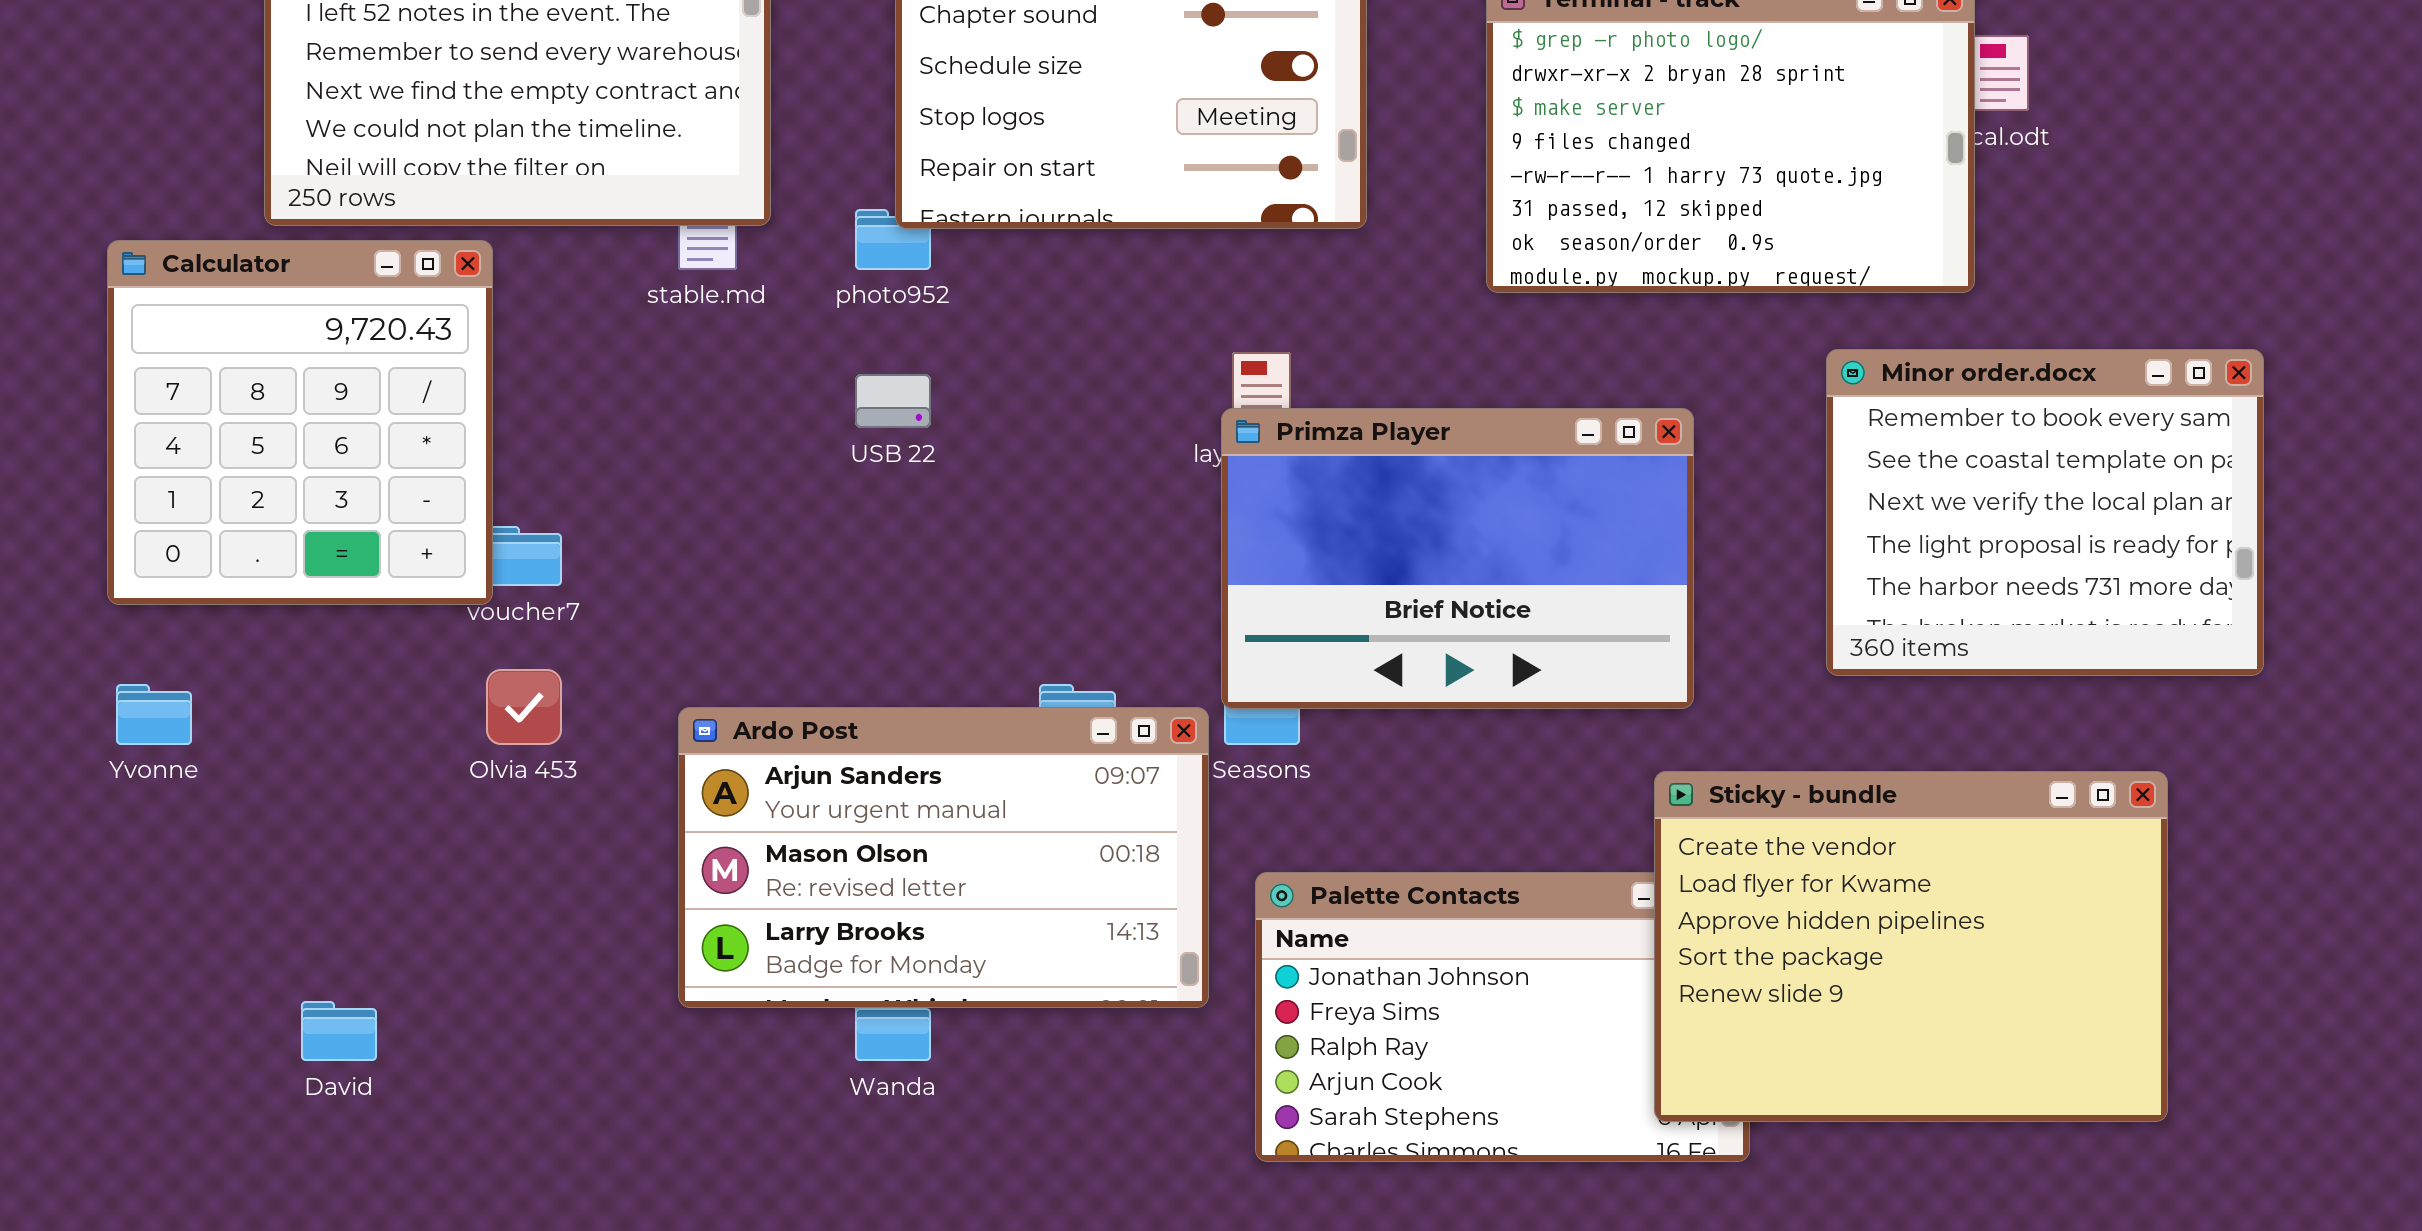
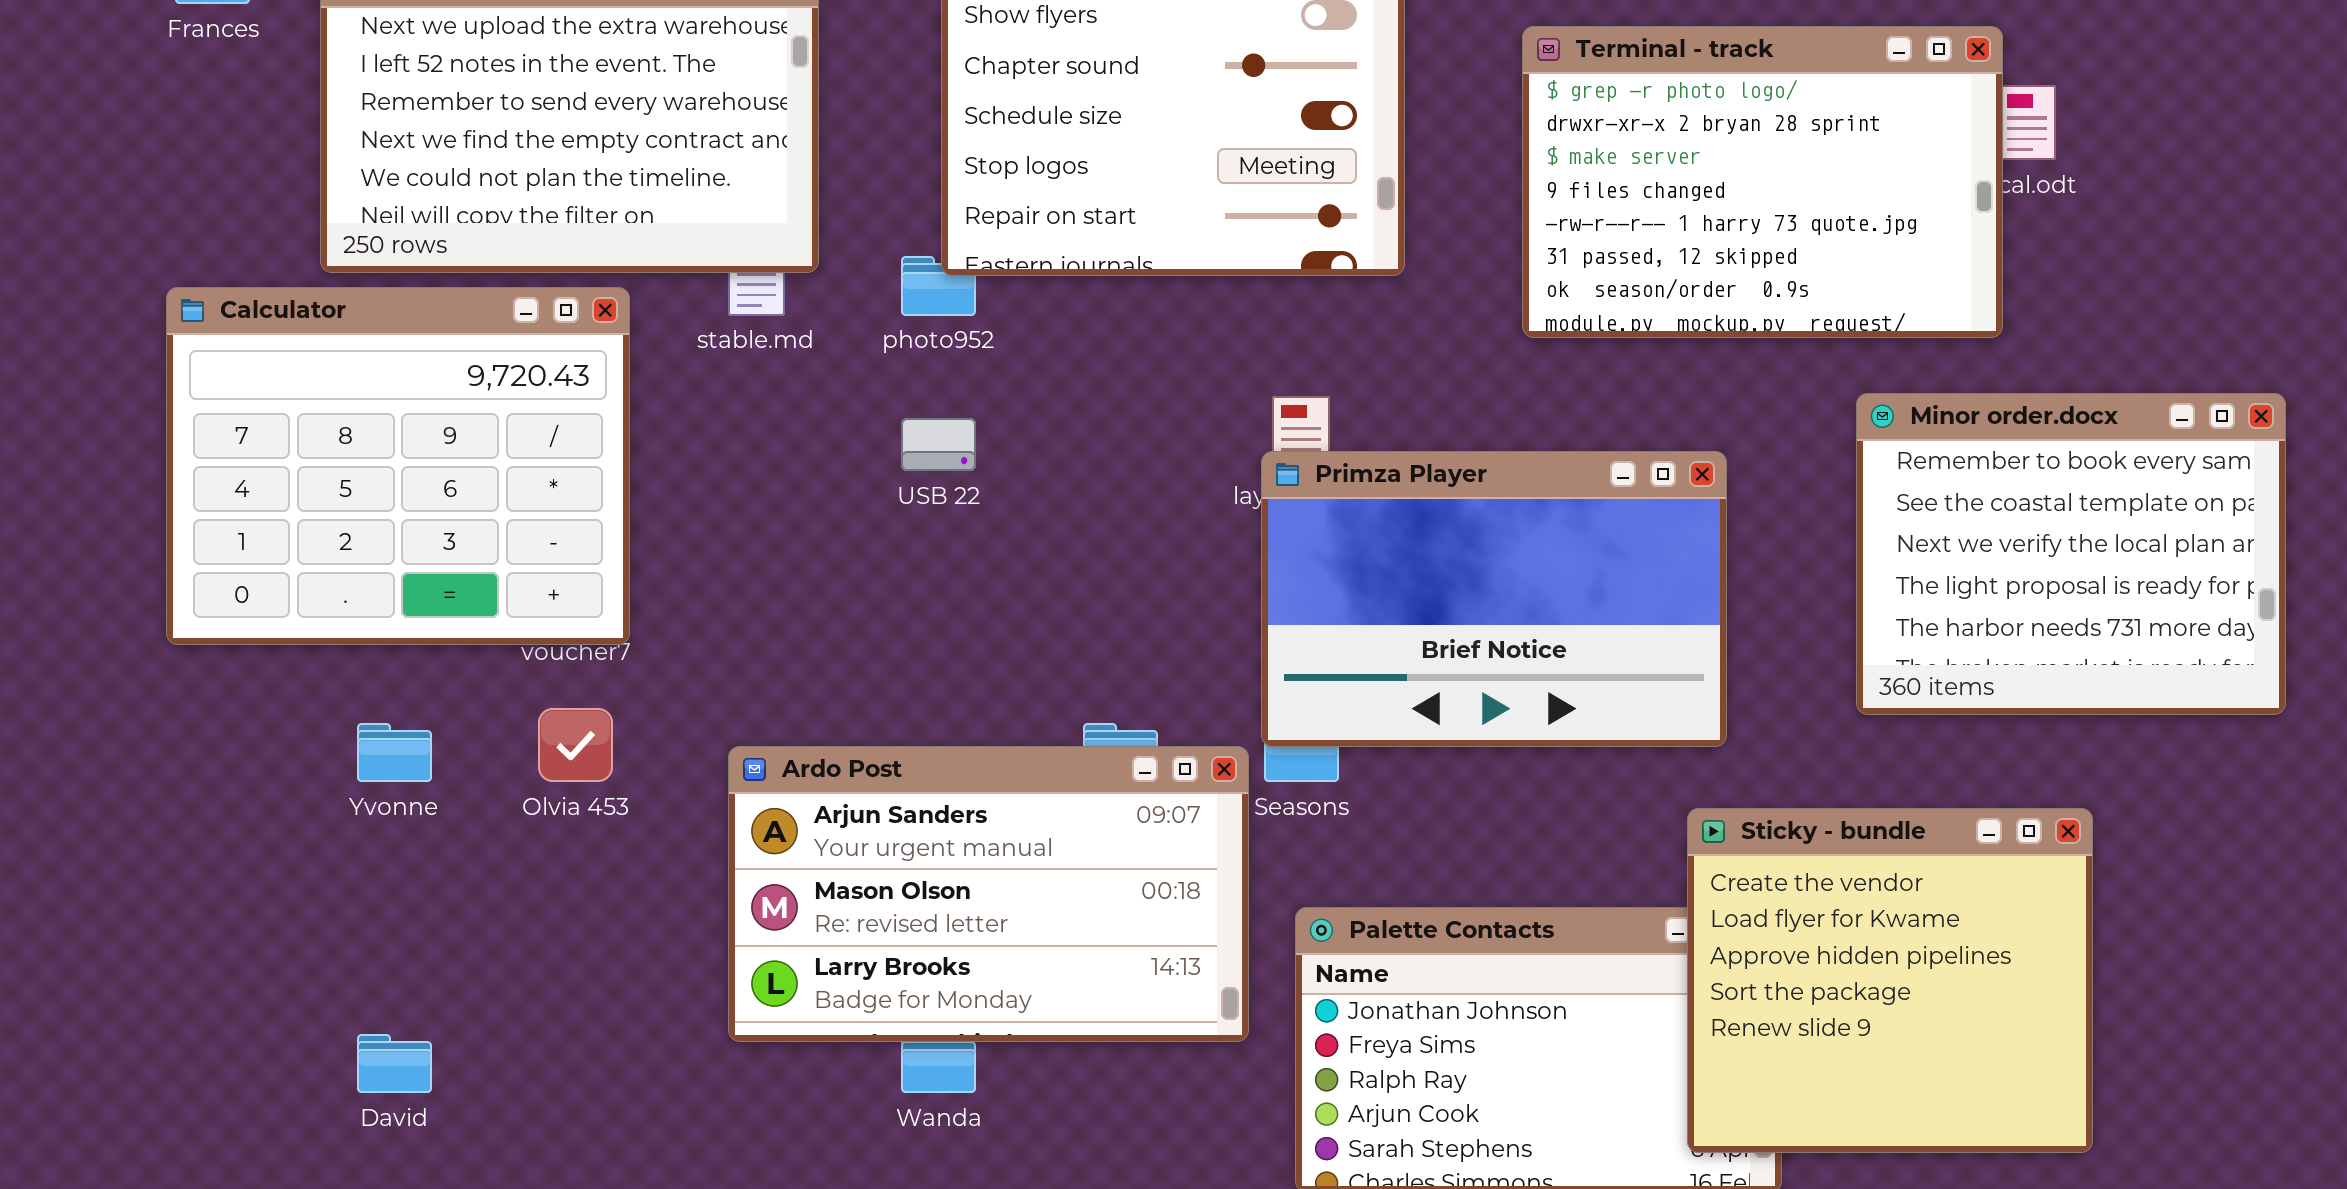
Calculator: [107,240,493,605] -> [166,287,630,645], resized
Yvonne: [116,684,192,745] -> [357,723,432,782], moved
Sticky - bundle: [1654,771,2168,1122] -> [1687,808,2093,1153], resized

